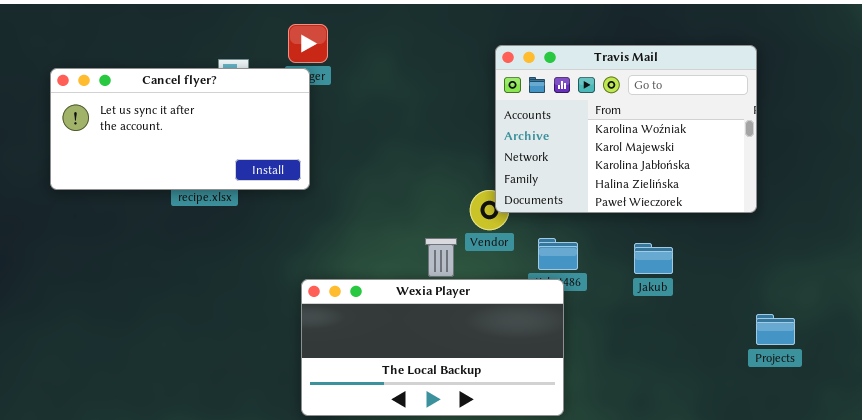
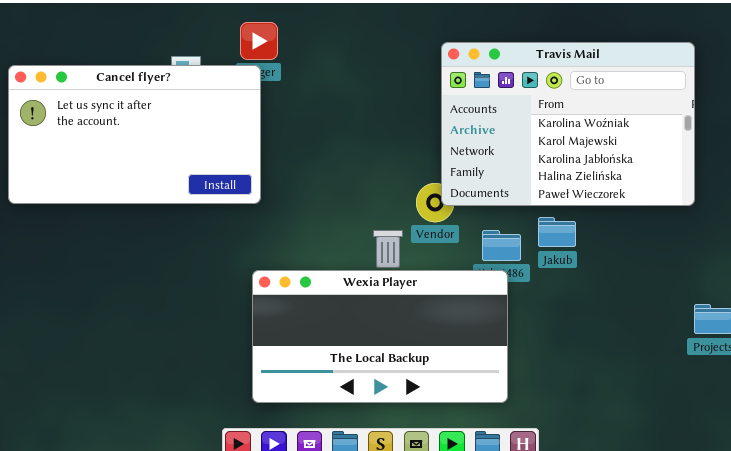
Cancel flyer?: [50,68,310,190] -> [8,65,261,204], resized
Jakub: [634,243,673,274] -> [538,217,576,247], moved

